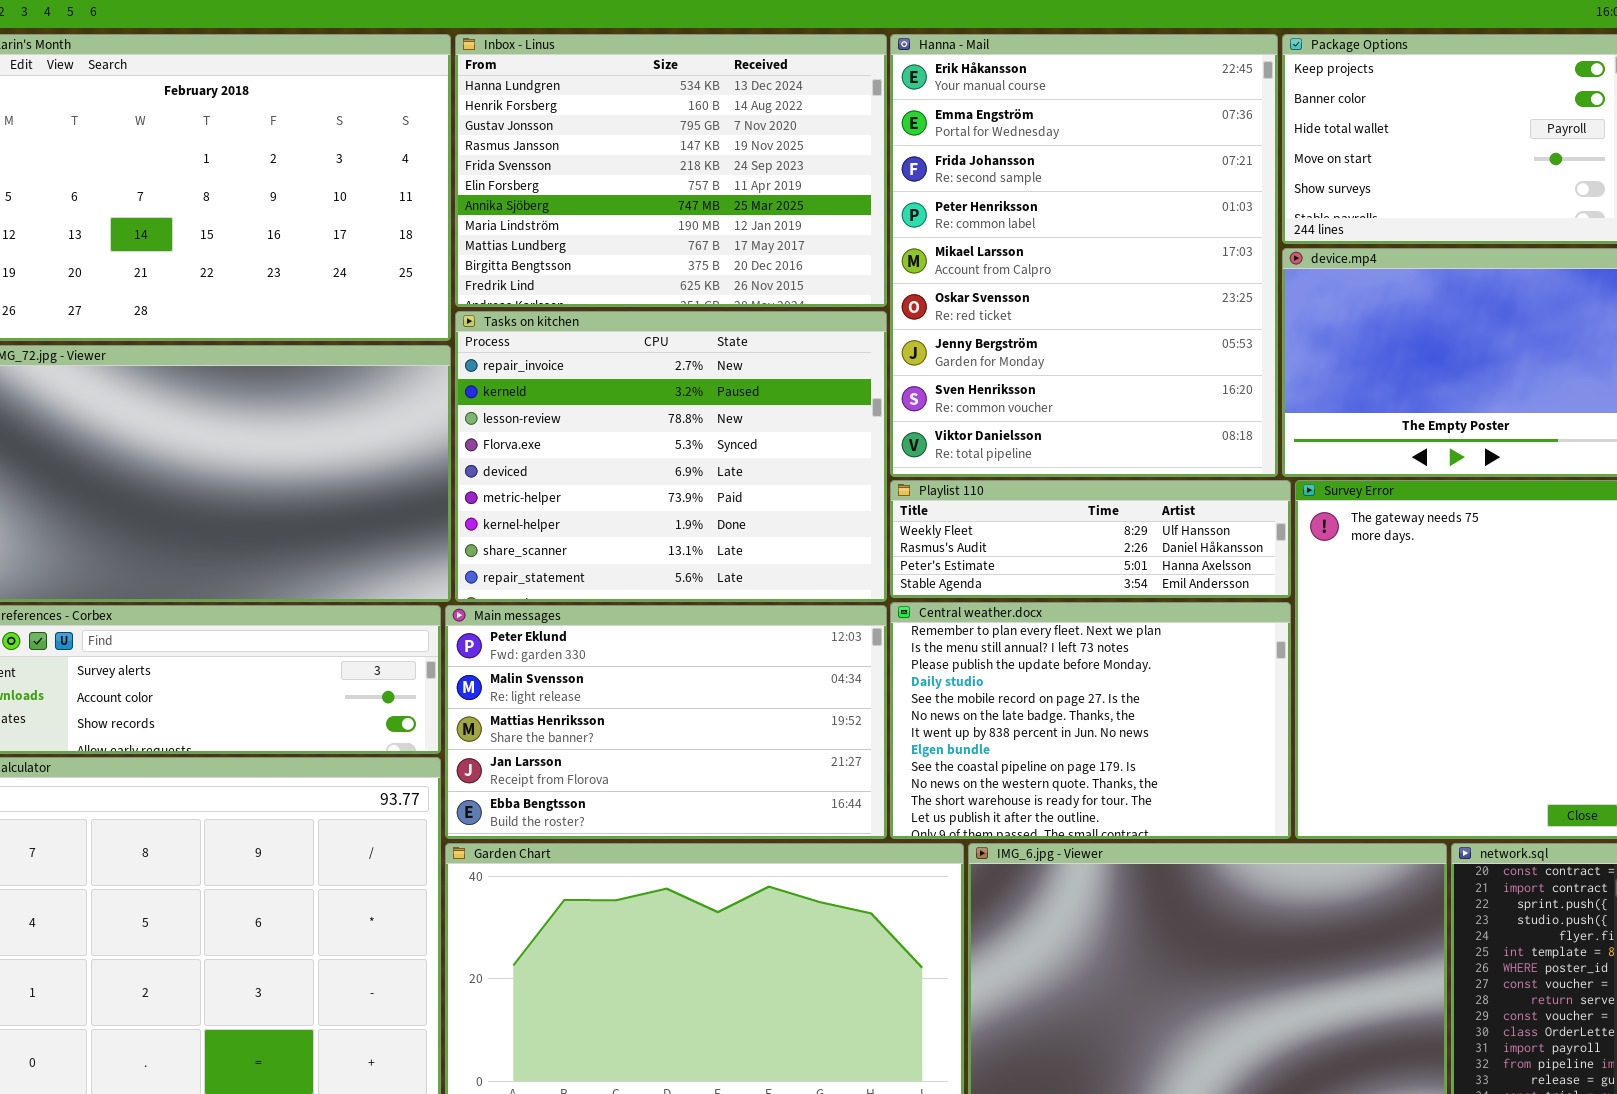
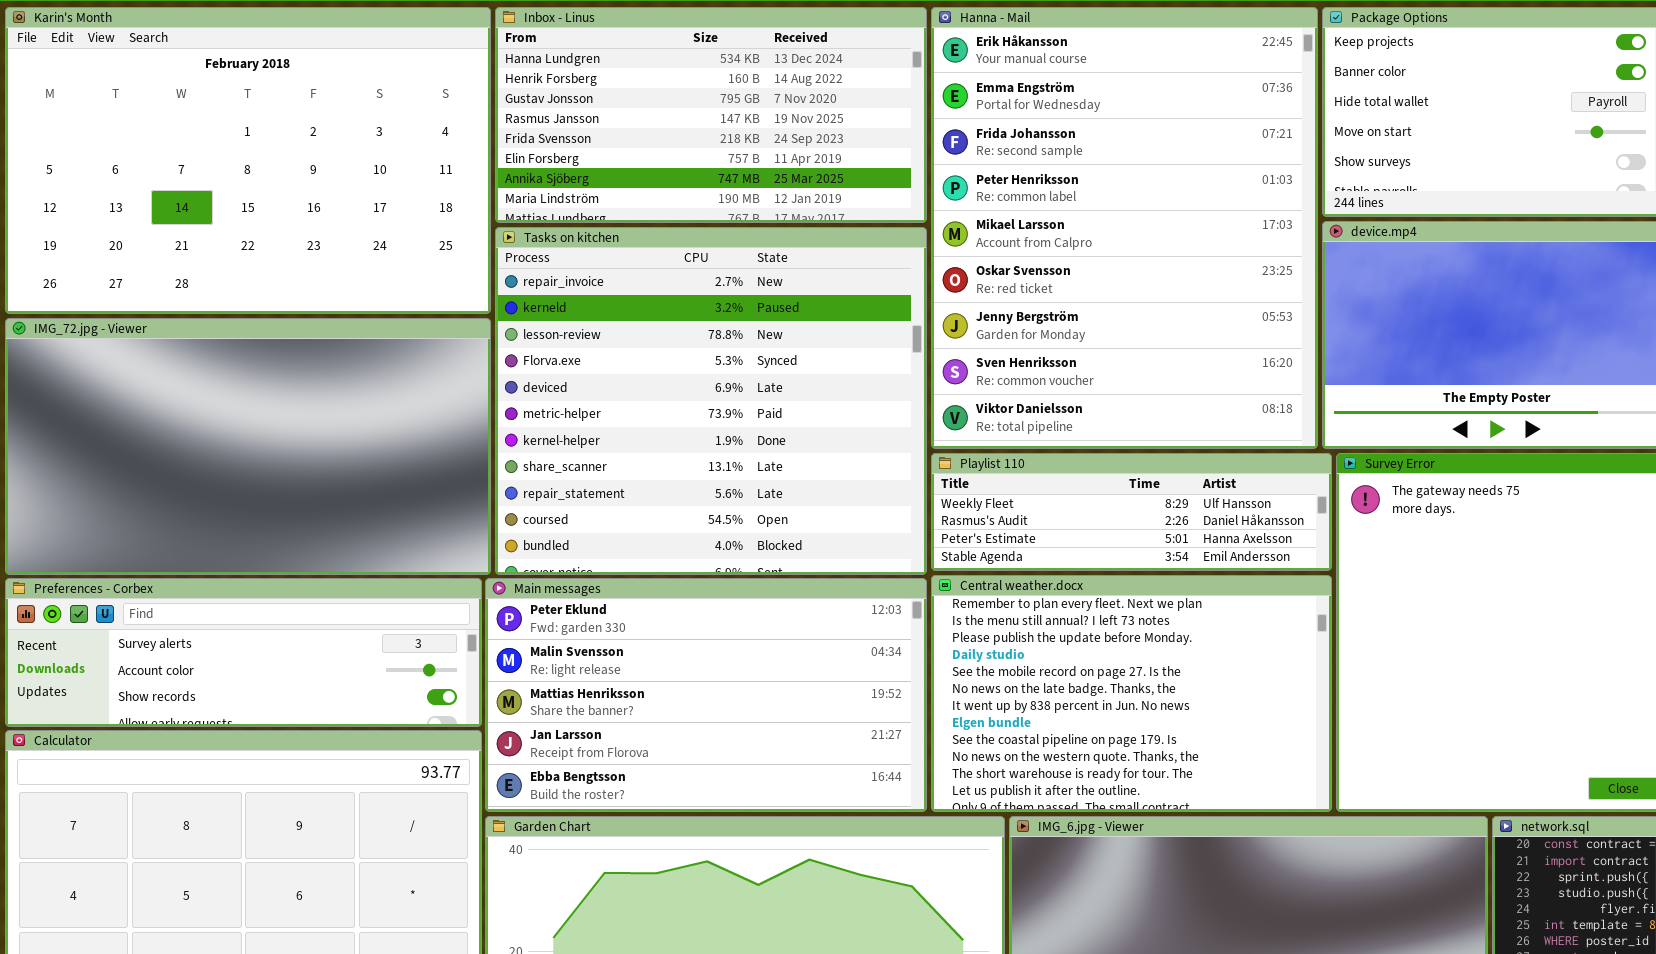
Inbox - Linus: [455,34,887,307] -> [495,7,927,223], resized
Tasks on kitchen: [455,311,887,602] -> [495,227,927,575], resized

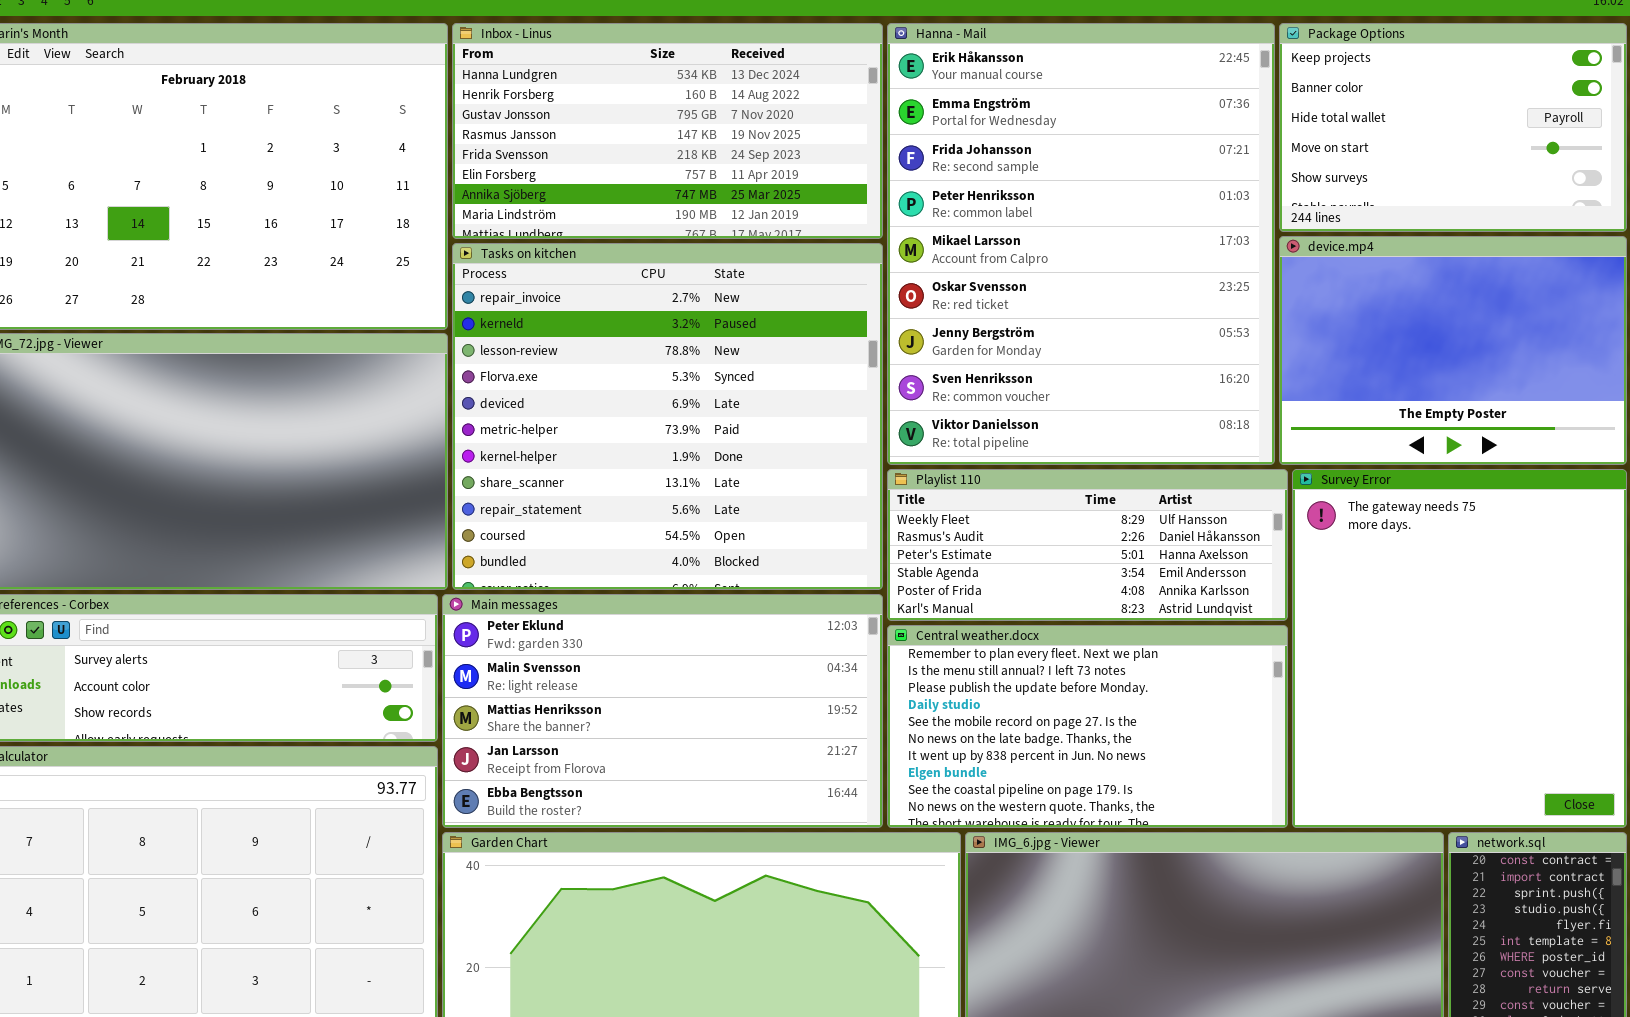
Playlist 110: [931,453,1332,571] -> [887,469,1288,621], resized
Central weather.docx: [931,575,1332,812] -> [887,625,1288,828], resized

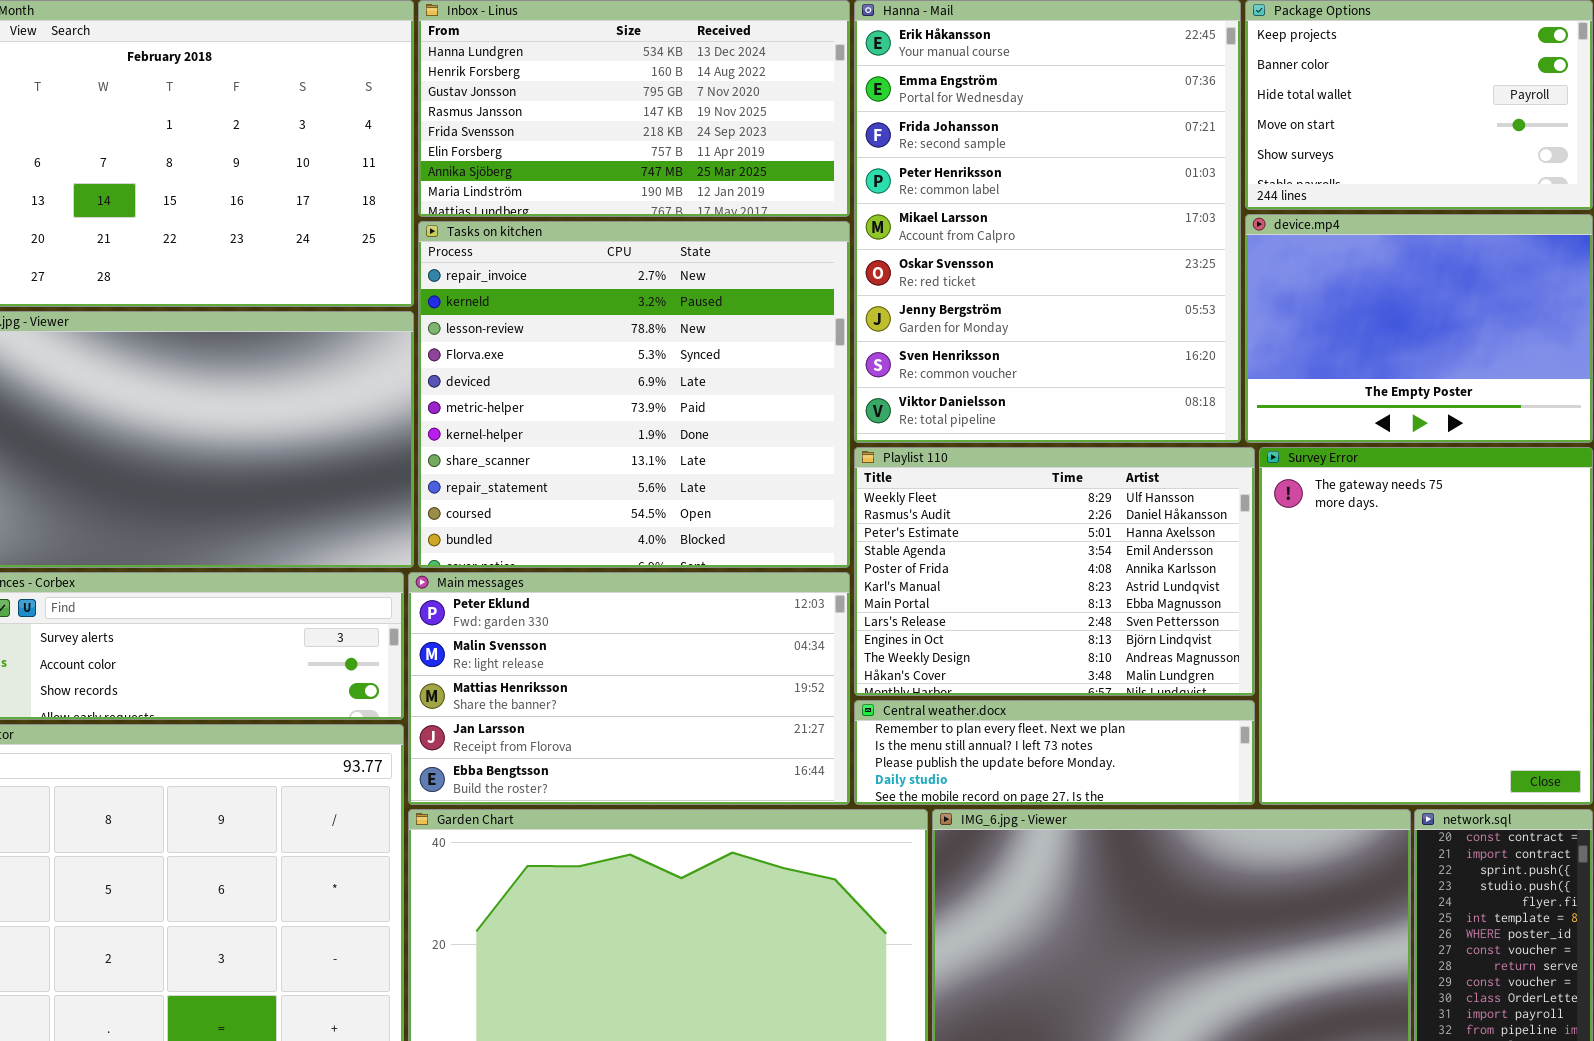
Playlist 110: [887,469,1288,621] -> [854,447,1255,696], resized
Central weather.docx: [887,625,1288,828] -> [854,700,1255,805], resized

